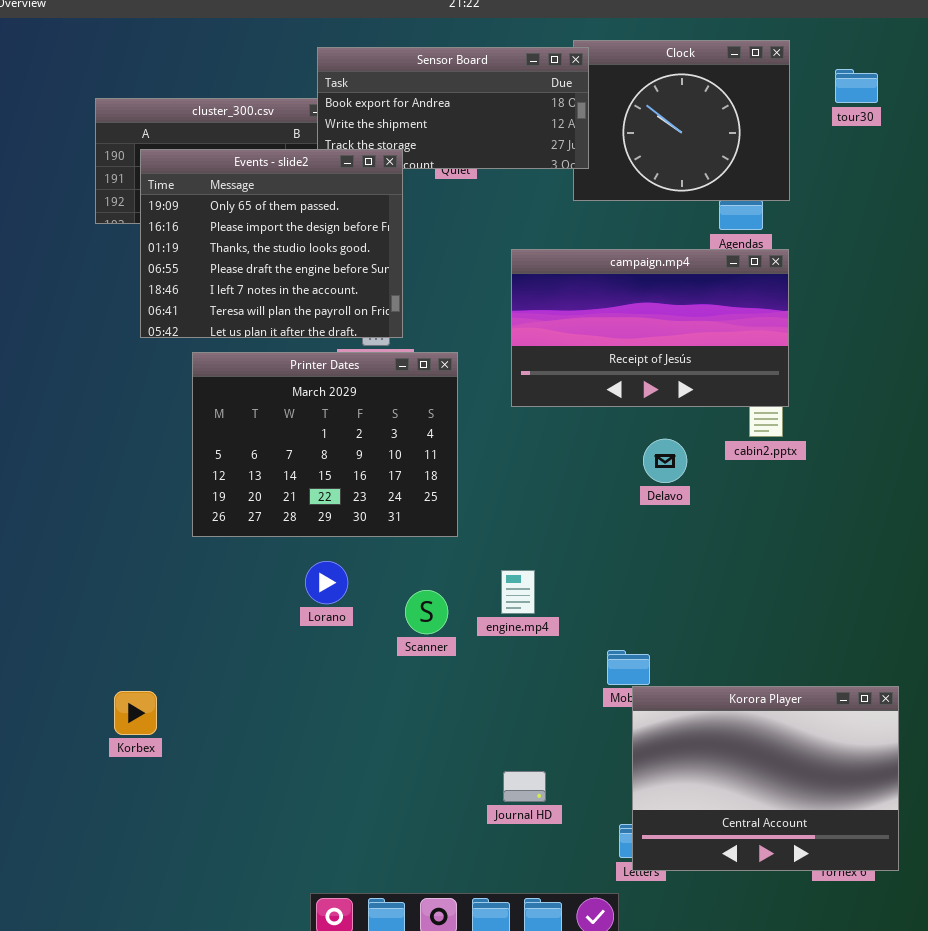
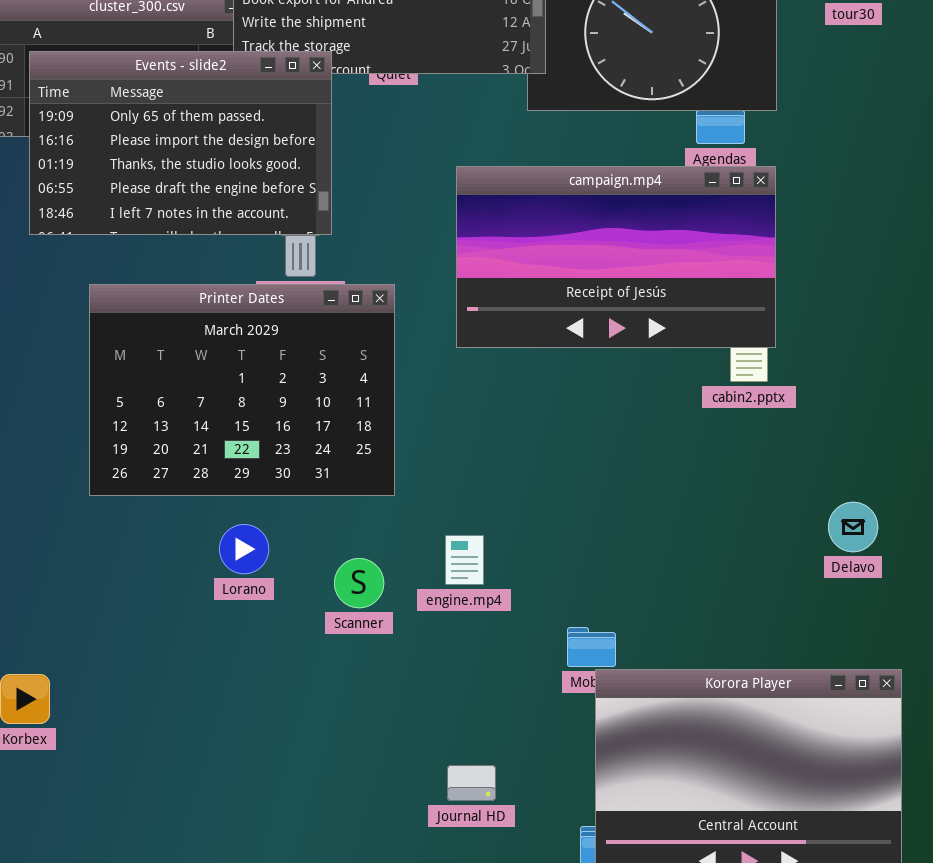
Events - slide2: [140,149,403,338] -> [29,51,332,235], resized
Delavo: [643,439,687,483] -> [828,502,878,552], moved

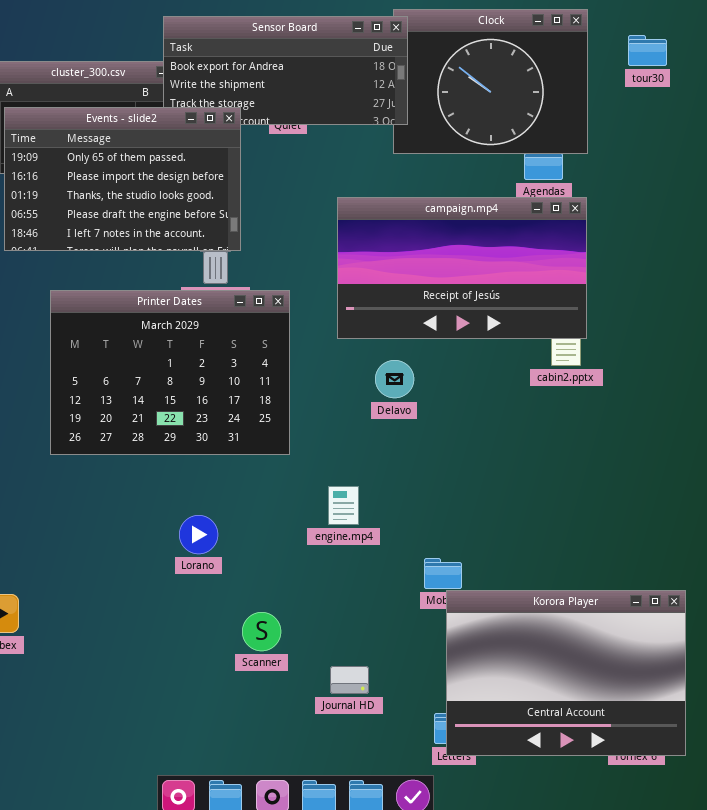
Delavo: [828,502,878,552] -> [375,360,414,398], moved
Lorano: [219,524,269,574] -> [179,515,218,554], moved
Scanner: [334,558,384,608] -> [242,612,281,651], moved

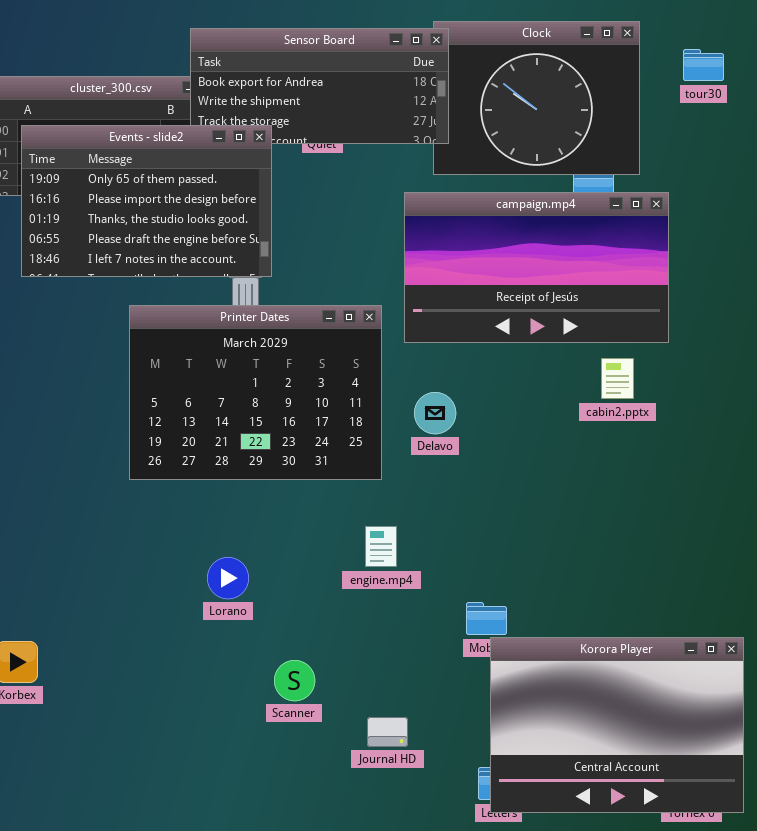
campaign.mp4: [337,197,587,339] -> [404,192,669,343], moved
Printer Dates: [50,290,290,455] -> [129,305,382,480], moved

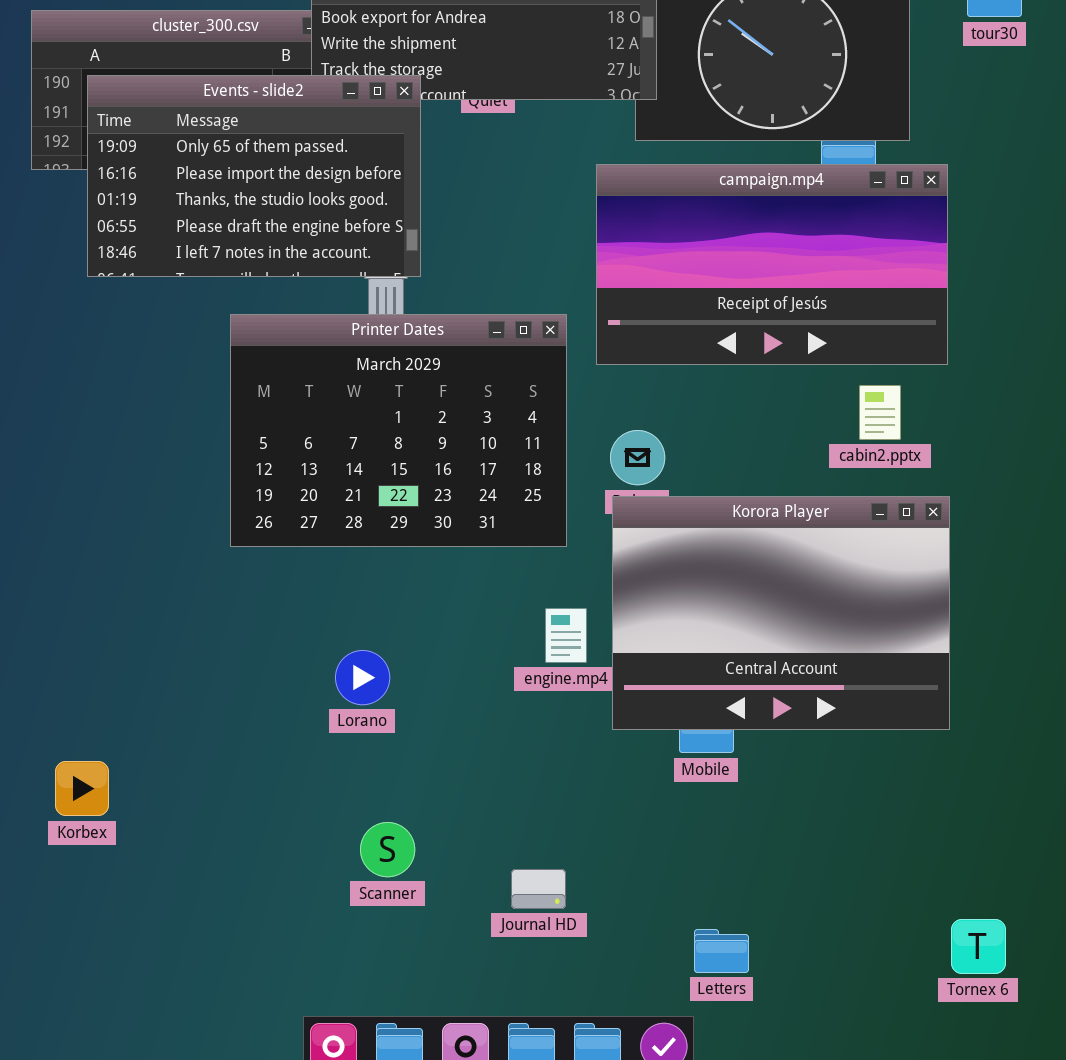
Korora Player: [490,637,744,813] -> [612,496,950,730], moved
Scanner: [274,660,315,701] -> [360,822,415,877], moved
Journal HD: [367,717,408,747] -> [511,869,566,909], moved

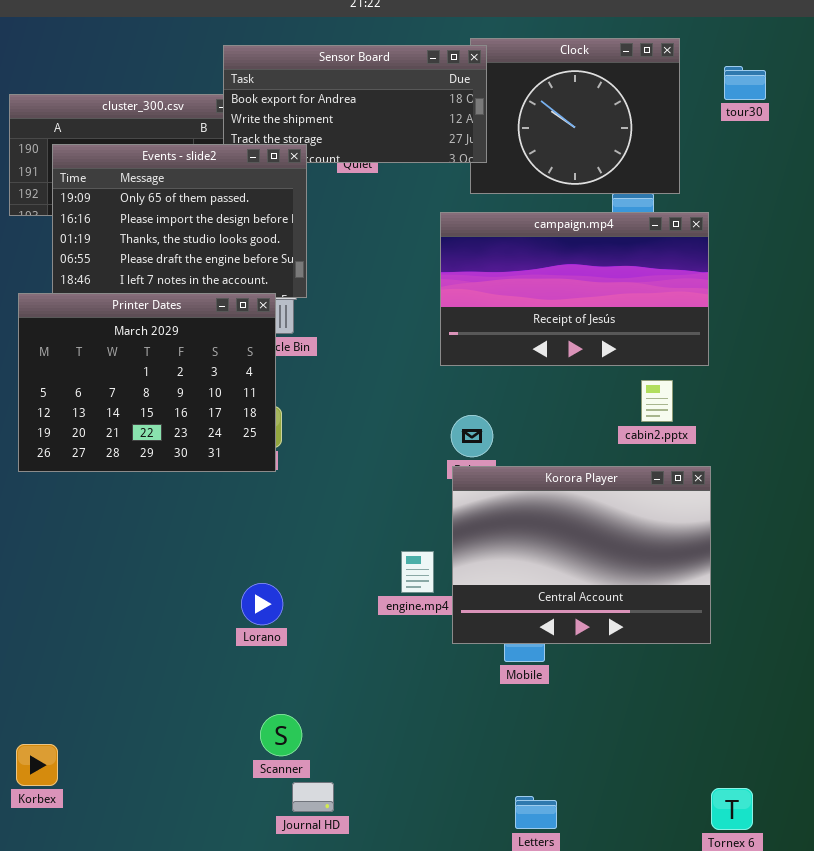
Printer Dates: [230,314,567,547] -> [18,293,276,472], moved
Korbex: [55,761,109,816] -> [16,744,58,786], moved
Journal HD: [511,869,566,909] -> [292,782,334,812], moved

